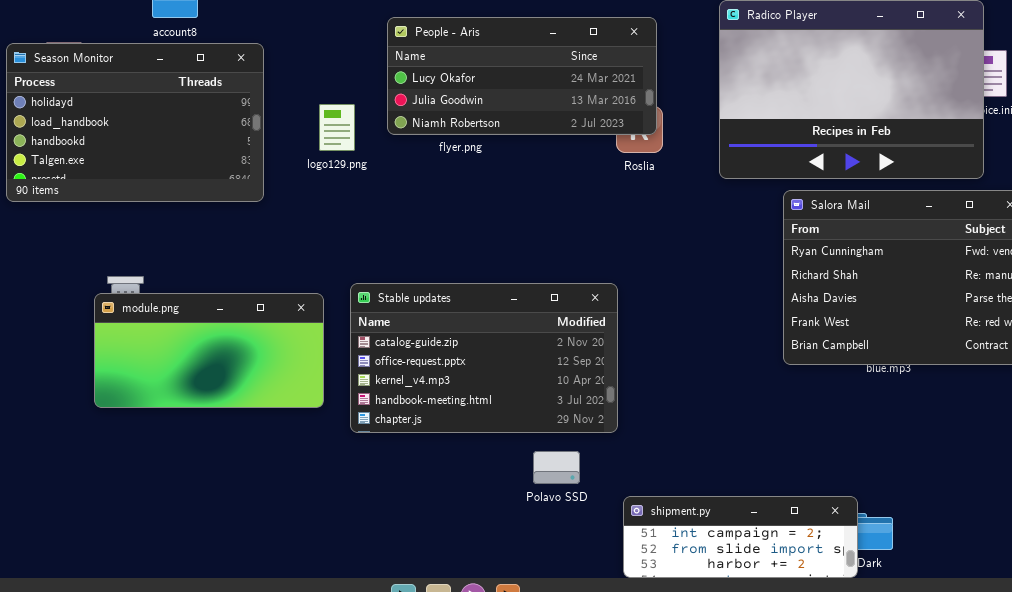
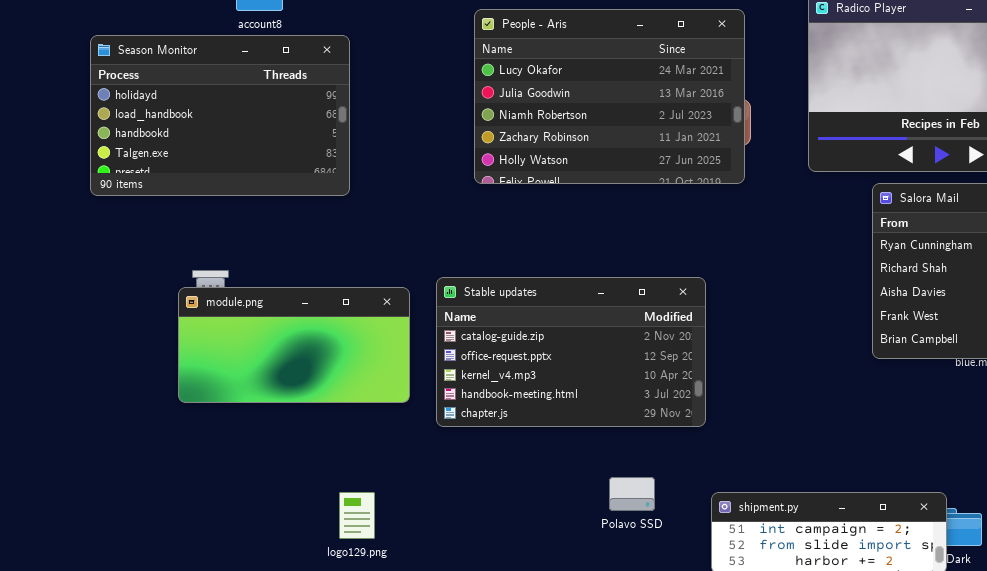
People - Aris: [387,17,657,135] -> [474,9,745,184], resized
logo129.png: [319,104,355,151] -> [339,492,375,539], moved
Polavo SSD: [533,451,580,484] -> [609,477,655,511], moved

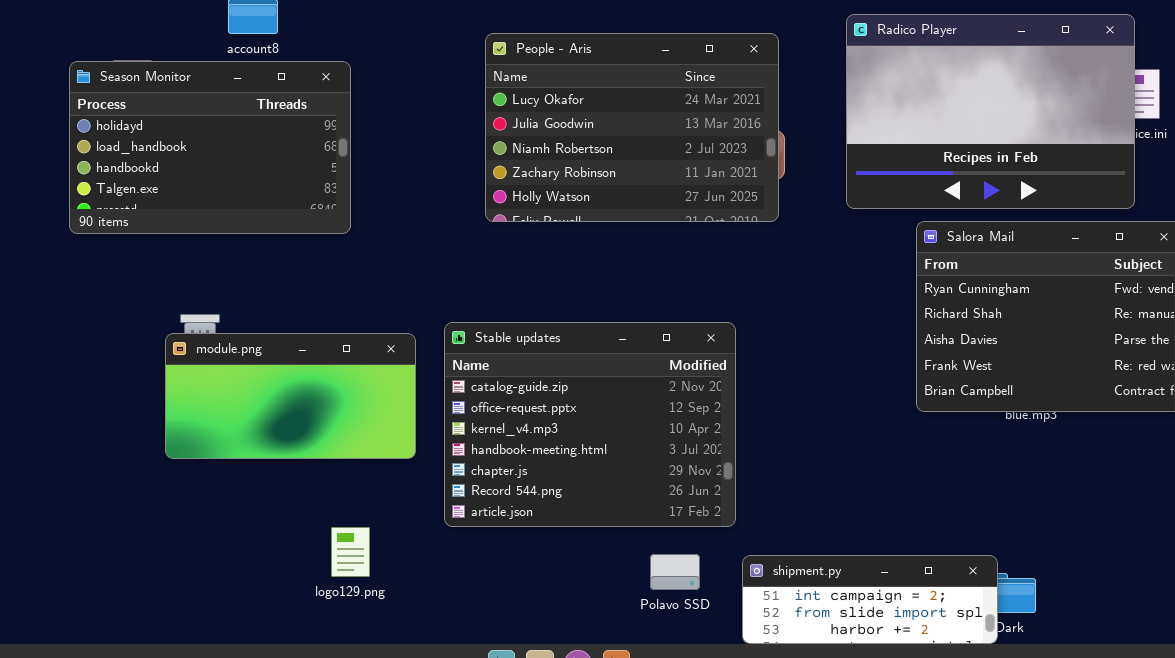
Stable updates: [436,277,706,427] -> [444,322,736,527], resized
Polavo SSD: [609,477,655,511] -> [650,554,700,590], moved
logo129.png: [339,492,375,539] -> [331,527,370,577], moved

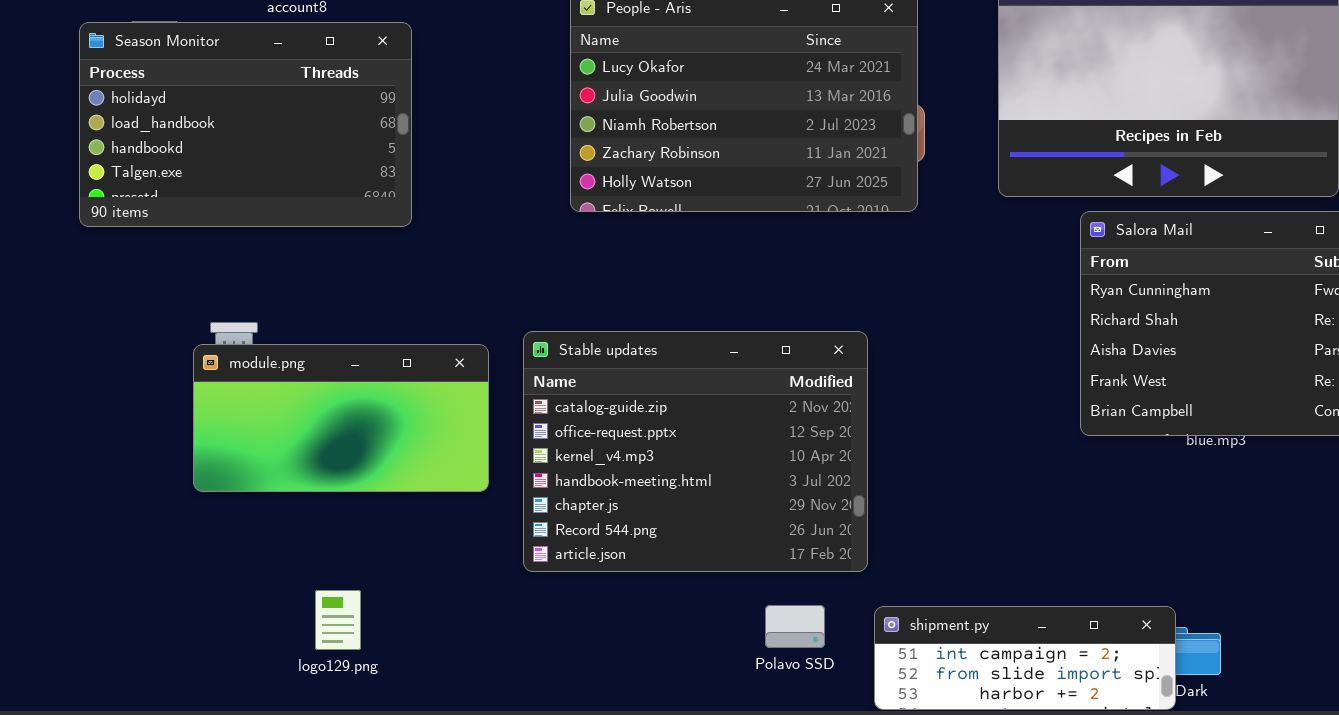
logo129.png: [331,527,370,577] -> [315,590,361,650], moved

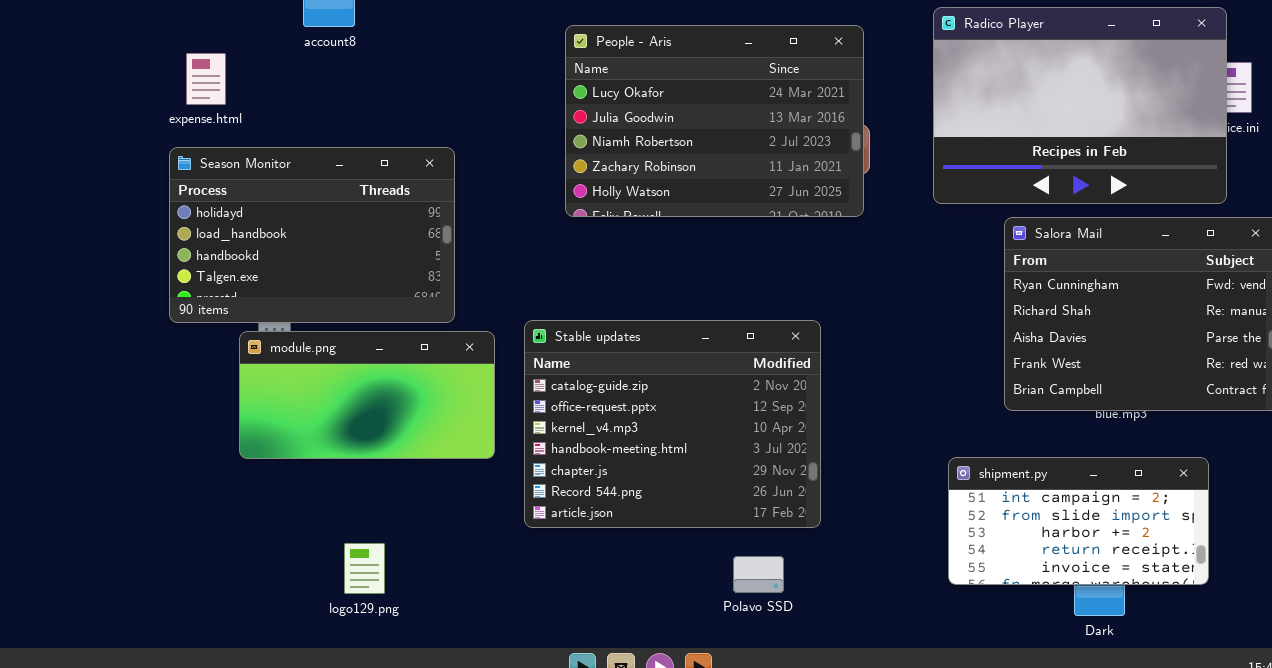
Season Monitor: [79,22,412,227] -> [169,147,455,323], moved
shipment.py: [874,606,1176,710] -> [948,457,1209,585], moved, resized

